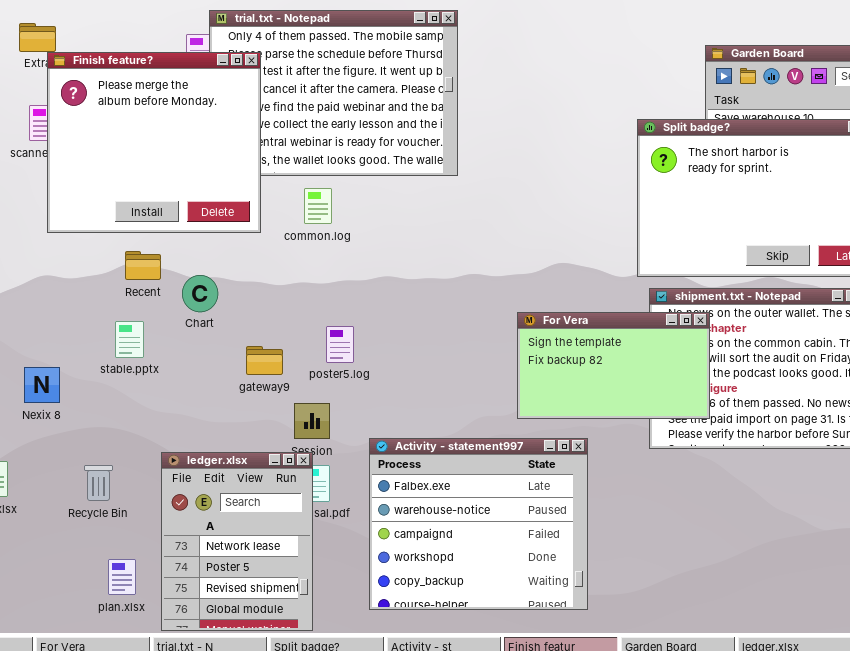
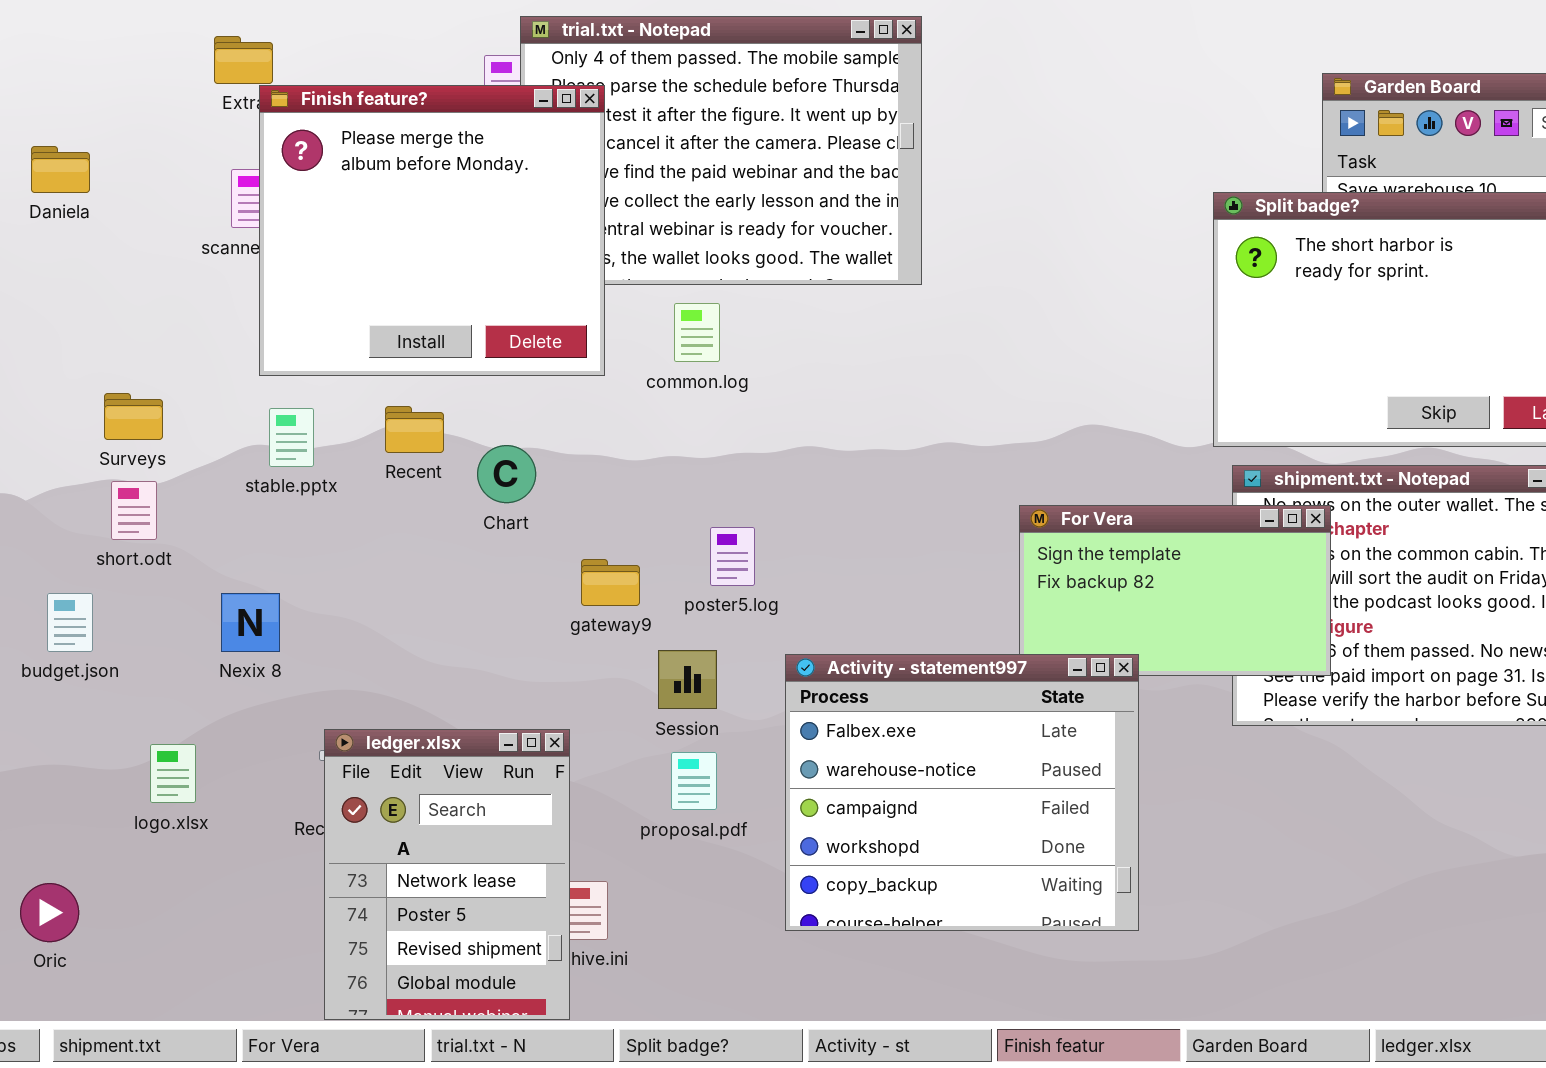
stable.pptx: [115,321,144,358] -> [269,408,314,467], moved
Activity - statement997: [369,438,588,610] -> [785,654,1139,931], moved
ledger.xlsx: [161,452,313,631] -> [324,729,570,1020], moved

